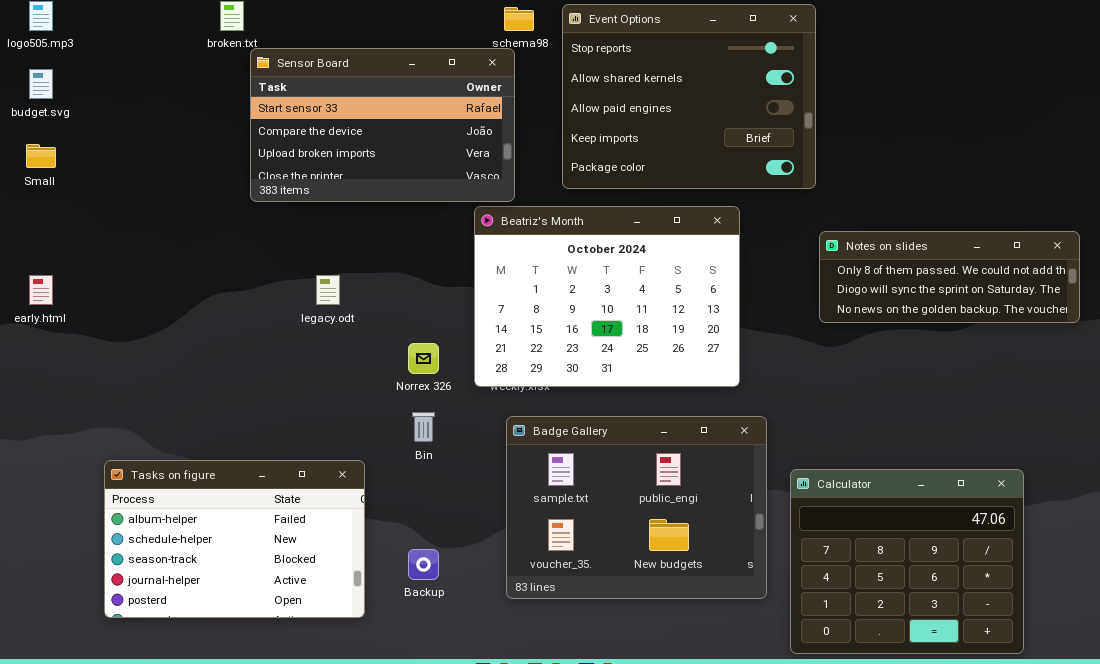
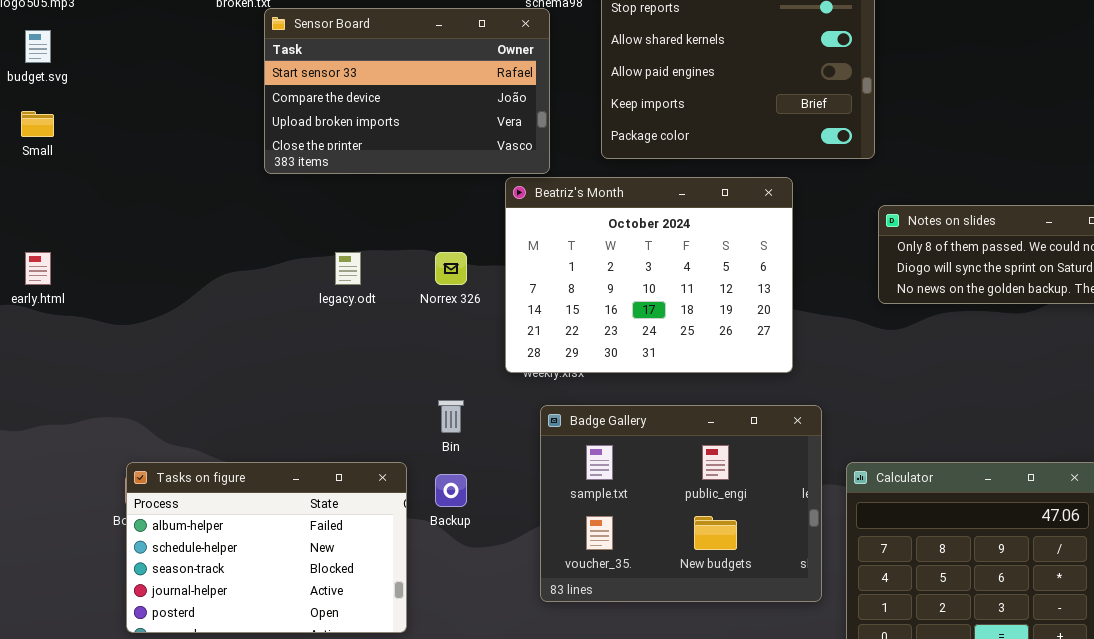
Norrex 326: [408,343,439,374] -> [435,252,467,285], moved
Tasks on figure: [104,460,365,618] -> [126,462,407,633], moved
Backup: [408,549,439,580] -> [435,474,467,507], moved

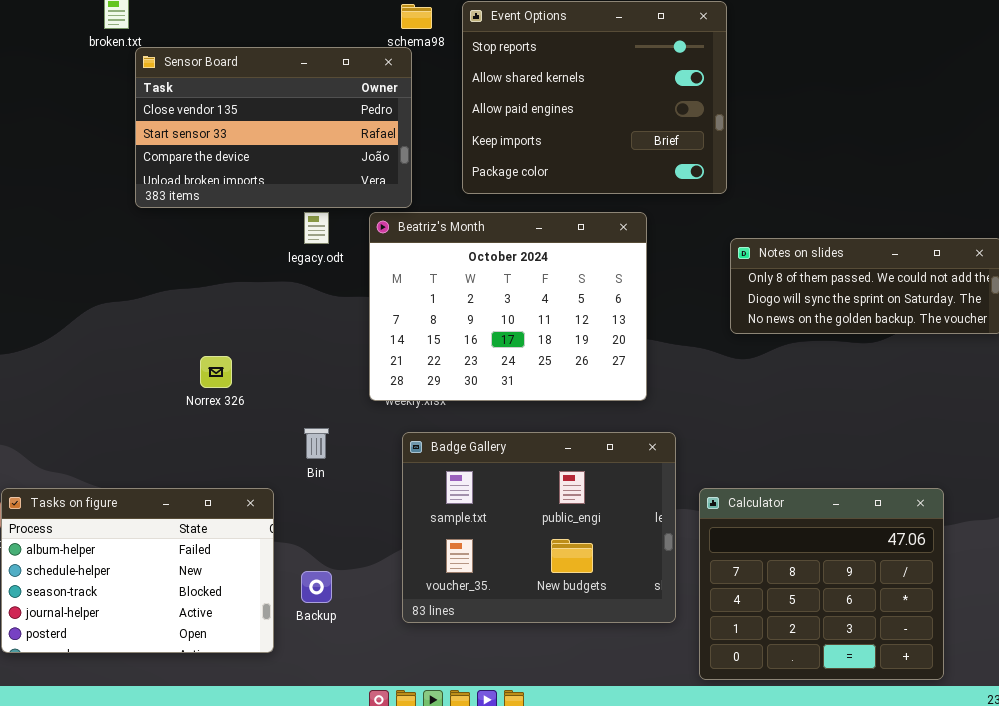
Sensor Board: [264,8,550,174] -> [135,47,412,208], scrolled up 1 row
legacy.odt: [335,252,361,285] -> [304,212,329,244], moved
Norrex 326: [435,252,467,285] -> [200,356,232,388], moved
Backup: [435,474,467,507] -> [301,571,332,603], moved

